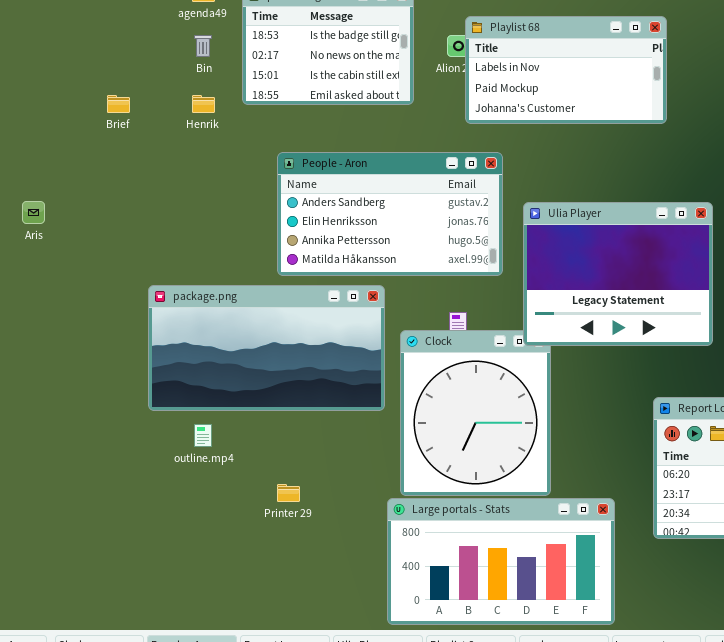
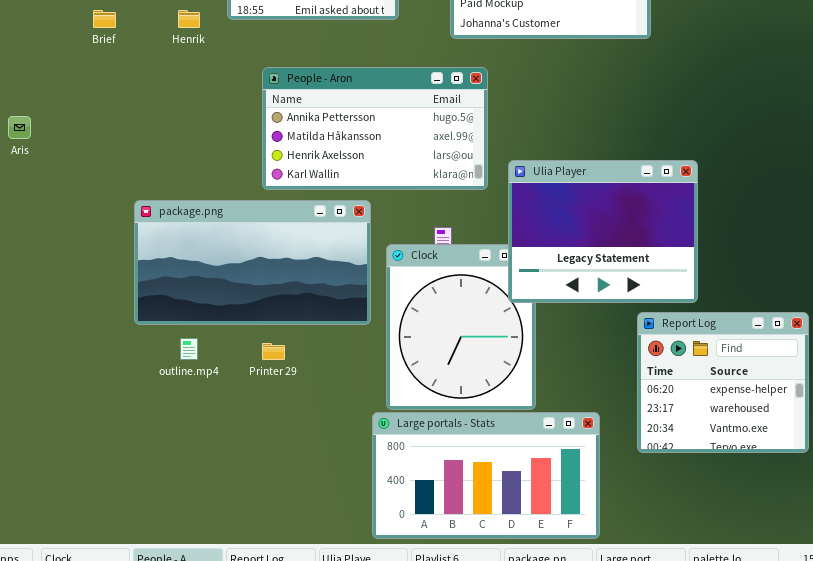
People - Aron: [277,152,503,276] -> [262,67,488,190], scrolled down 2 rows
Ulia Player: [523,202,713,346] -> [508,160,698,303], moved
Printer 29: [277,484,300,502] -> [262,343,285,360], moved

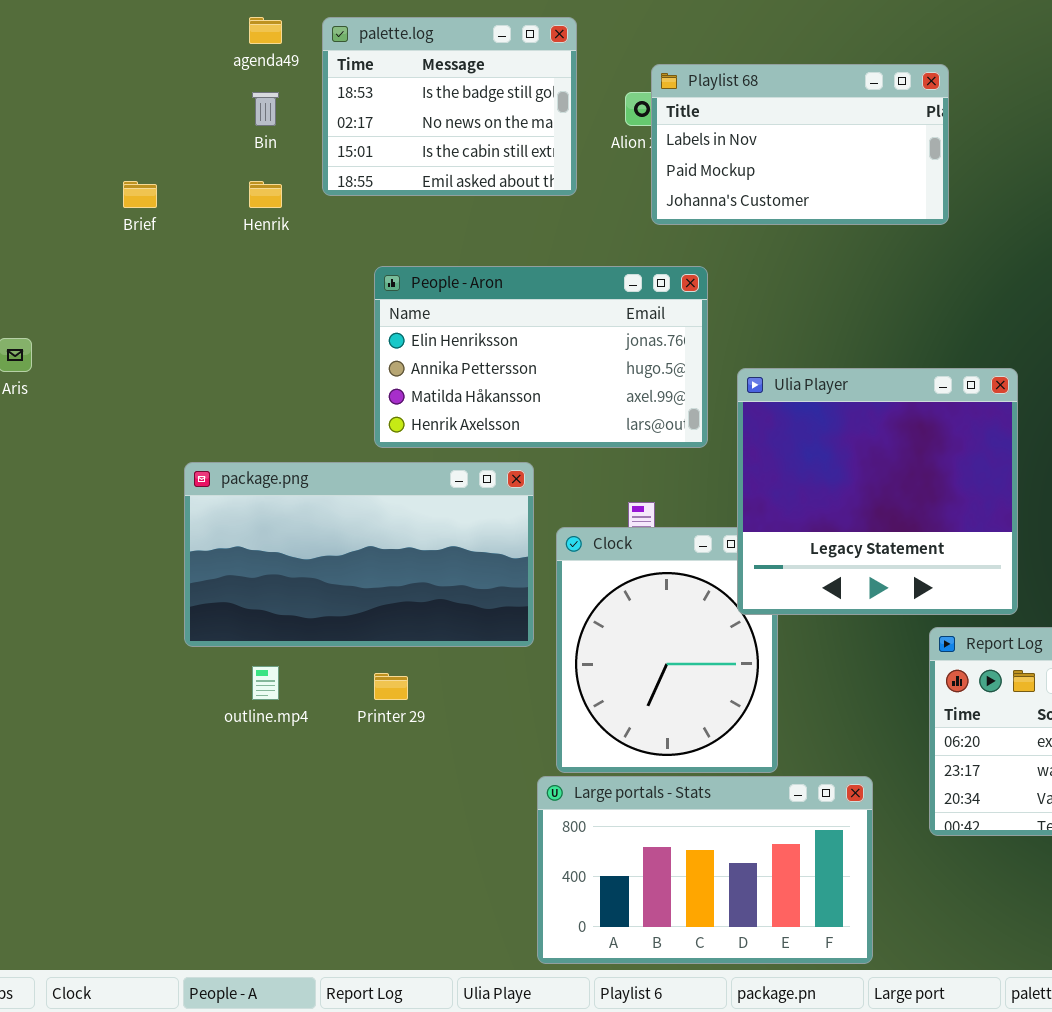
People - Aron: [262,67,488,190] -> [374,266,708,448], scrolled up 1 row
Ulia Player: [508,160,698,303] -> [737,368,1018,615], resized

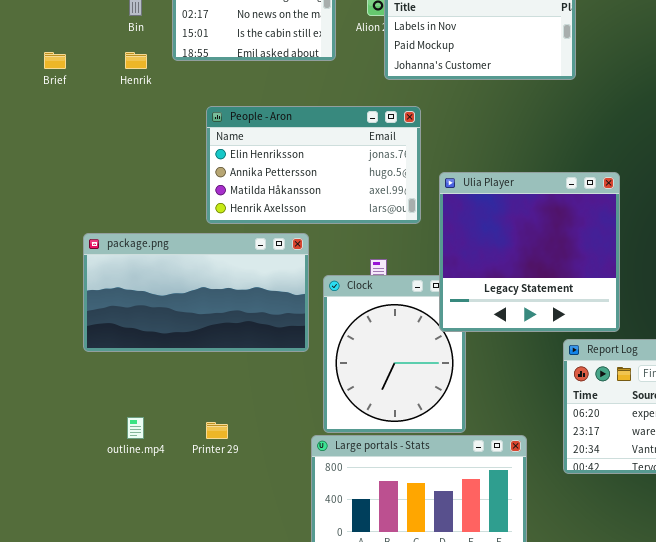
outline.mp4: [252,666,279,700] -> [127,417,144,439], moved
Printer 29: [374,673,408,700] -> [206,422,228,439], moved

